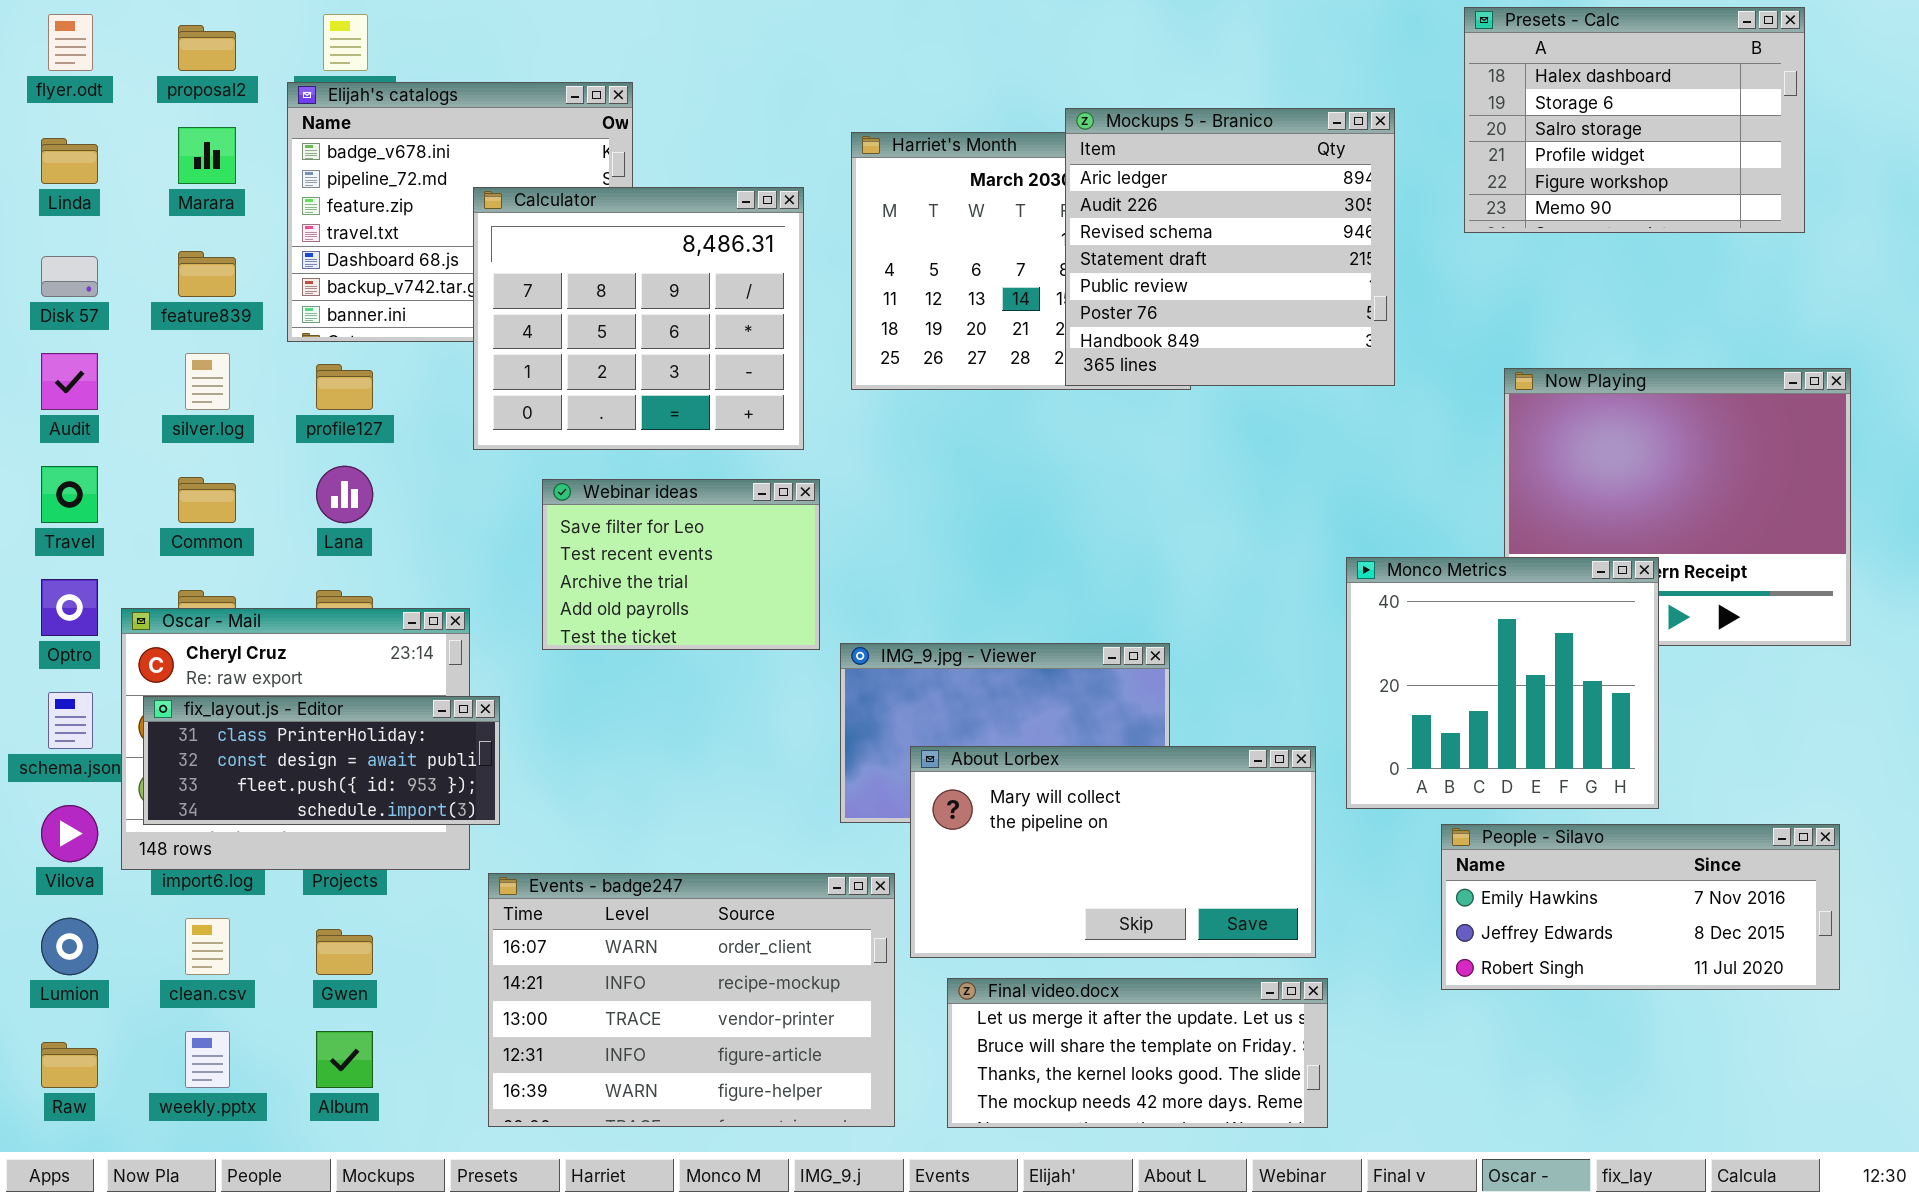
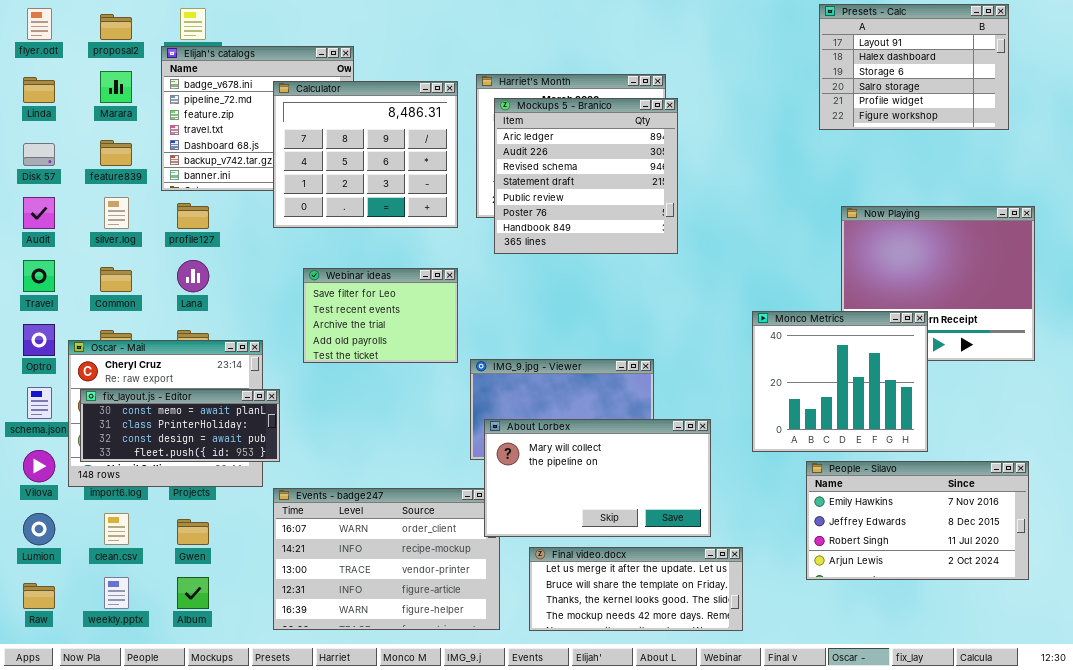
Presets - Calc: [1464,7,1805,233] -> [819,4,1009,130], scrolled up 1 row
Mockups 5 - Branico: [1065,108,1395,386] -> [494,98,678,254], moved
Calculator: [473,187,804,450] -> [273,81,458,228], moved
fix_layout.js - Editor: [143,696,500,825] -> [80,389,280,462], scrolled up 1 row
About Lorbex: [910,746,1316,958] -> [484,419,711,537], moved
People - Silavo: [1441,824,1840,990] -> [806,461,1029,580], resized

